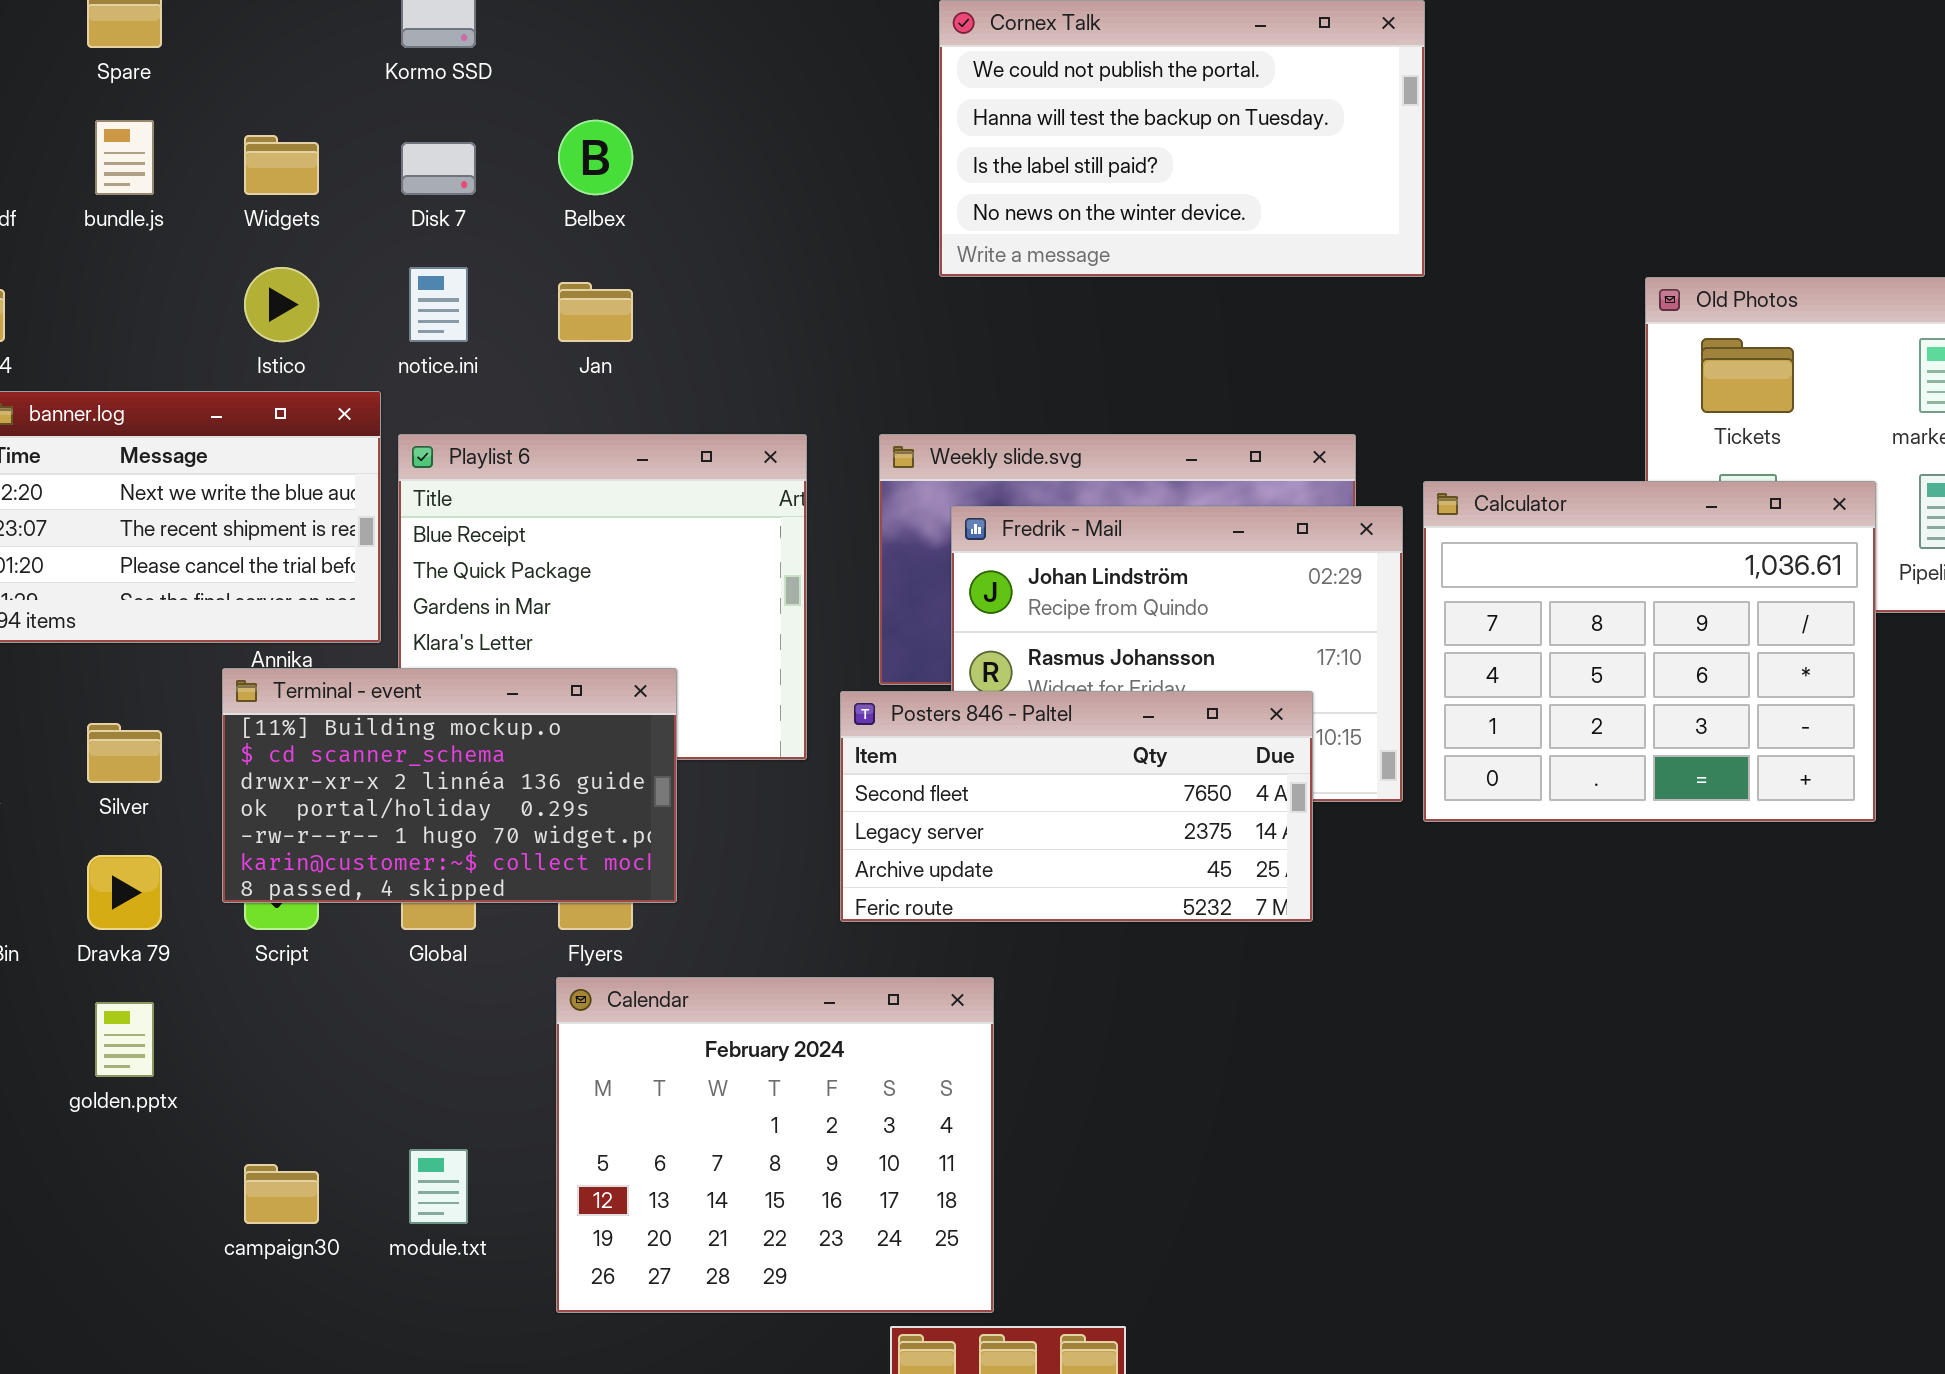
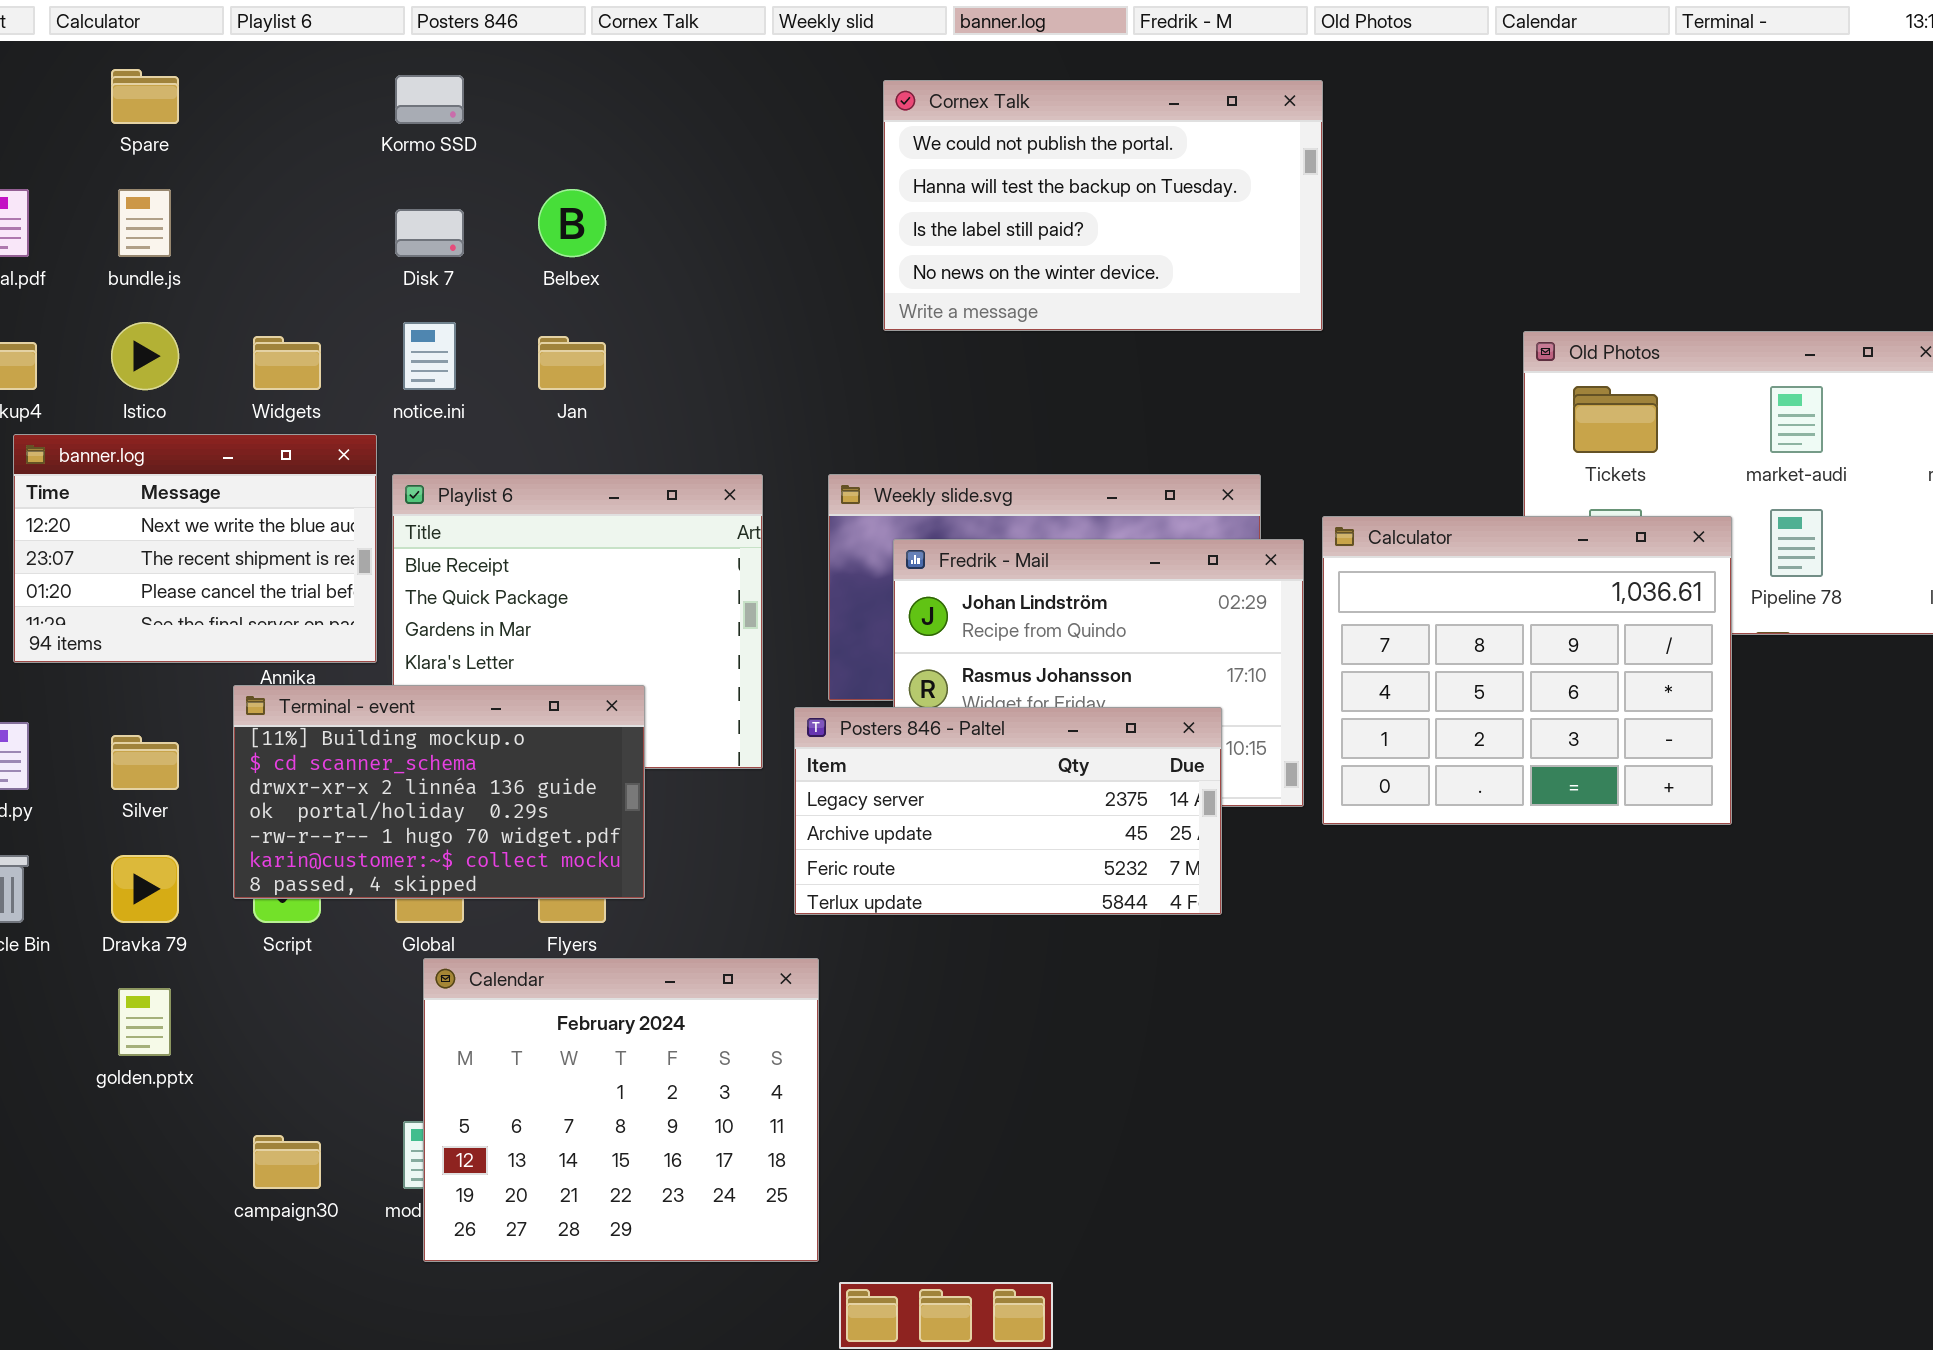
Widgets: [244,135,319,195] -> [253,336,321,390], moved
Istico: [244,267,319,342] -> [111,322,179,390], moved
Posters 846 - Paltel: [840,691,1313,922] -> [794,707,1222,915], scrolled down 1 row
Calendar: [556,977,994,1313] -> [423,958,819,1262], moved

